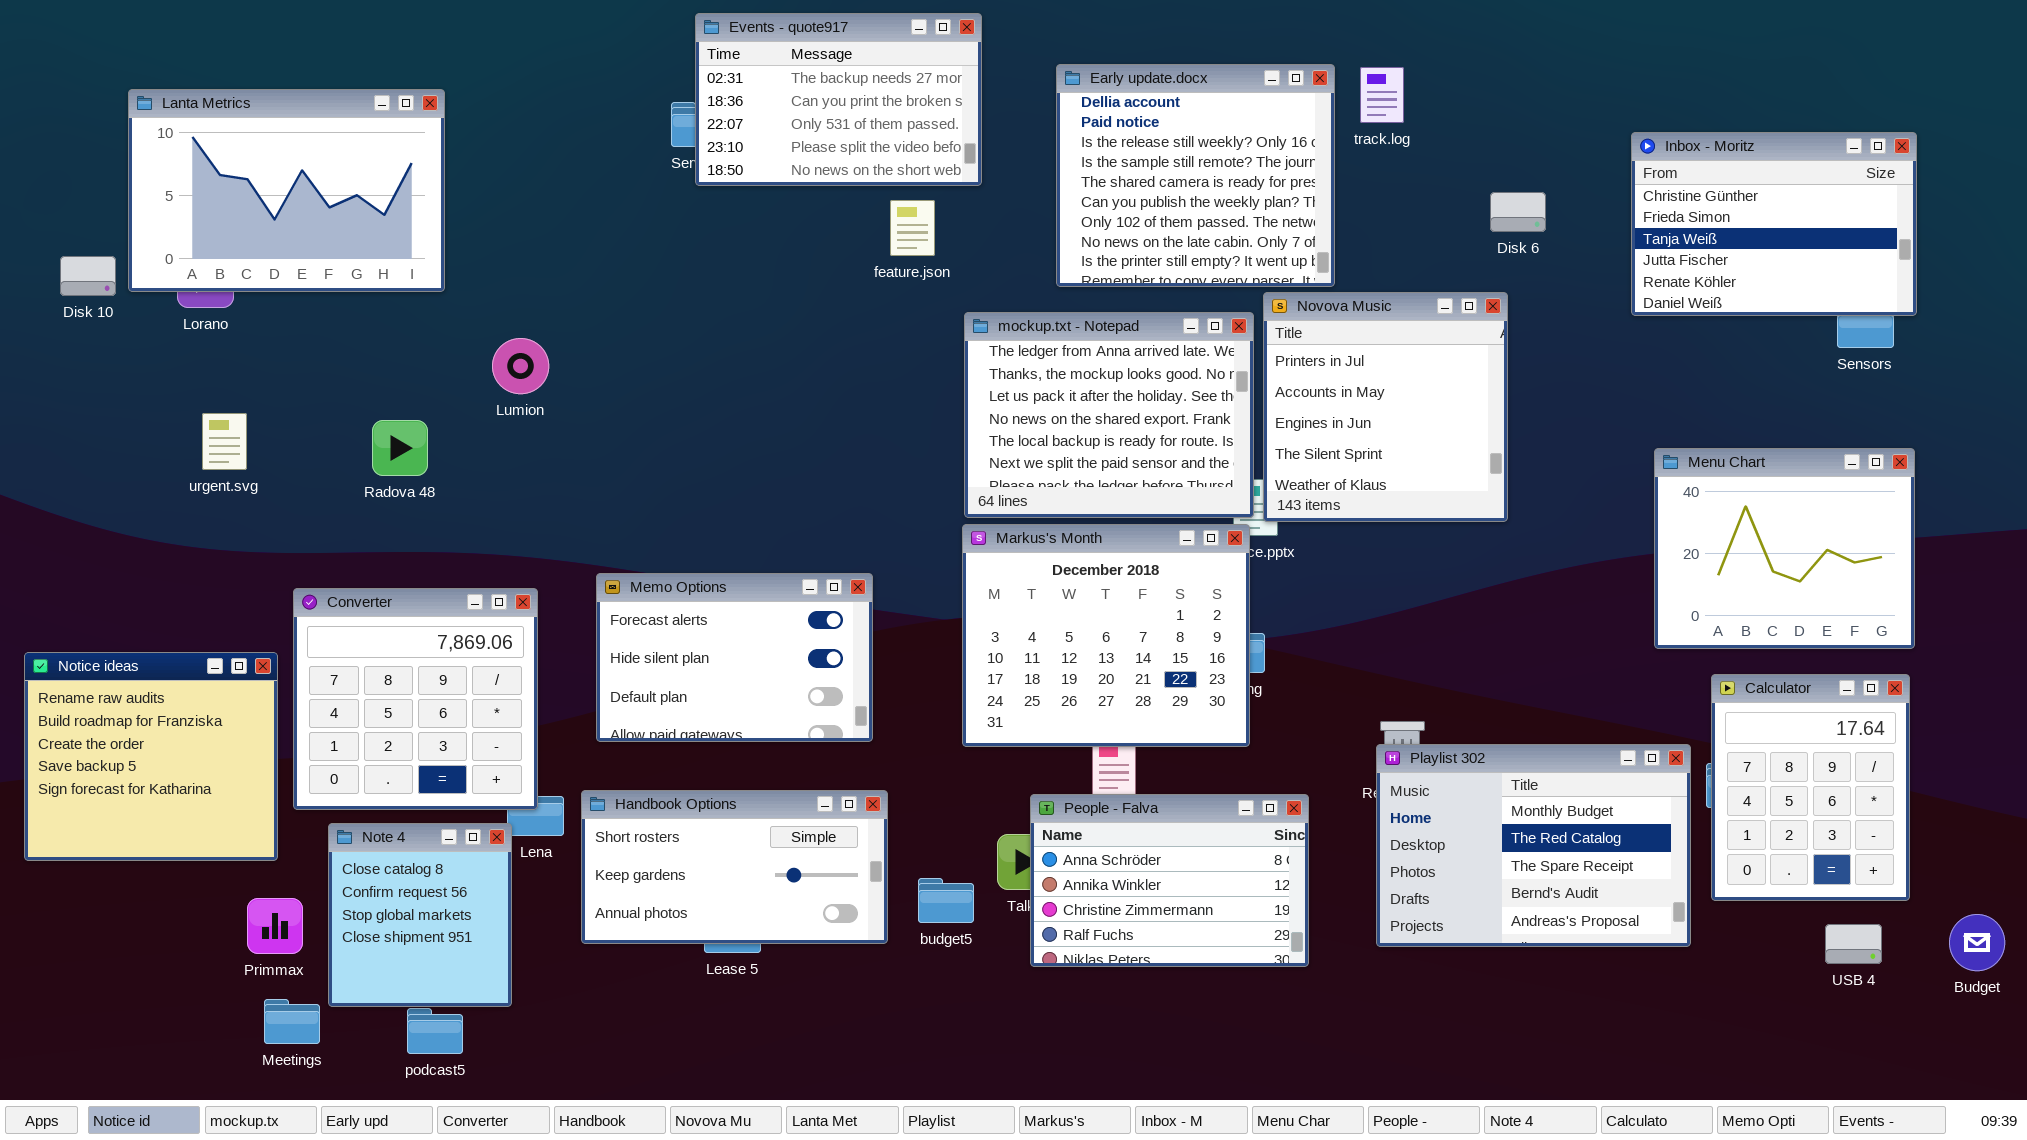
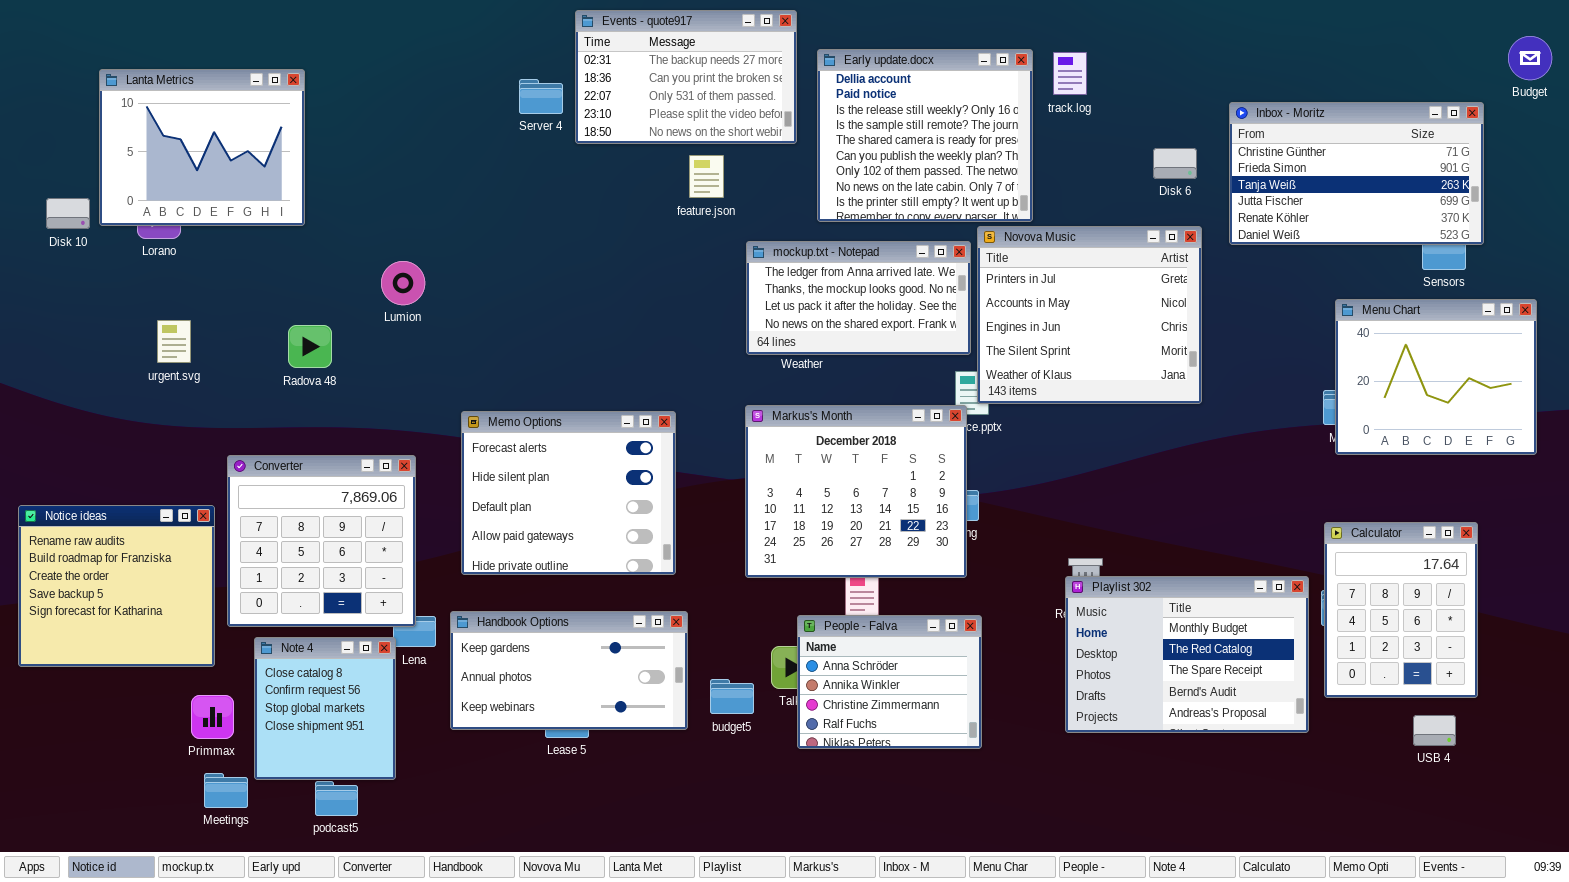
Events - quote917: [695,13,982,186] -> [575,10,797,144], moved
Lanta Metrics: [128,89,445,292] -> [99,69,305,226], resized
Inbox - Moritz: [1631,132,1917,316] -> [1229,102,1484,245], resized
Novova Music: [1263,292,1508,522] -> [977,226,1202,404], resized
mockup.txt - Notepad: [964,312,1254,518] -> [746,241,971,355], resized
Menu Chart: [1654,448,1915,649] -> [1335,299,1537,455], moved
Memo Options: [596,573,873,742] -> [461,411,676,575], resized
Handbook Options: [581,790,888,944] -> [450,611,688,730], scrolled down 1 row
People - Falva: [1030,794,1309,967] -> [797,615,982,749], resized
Budget: [1949,914,2005,971] -> [1508,36,1552,80], moved

